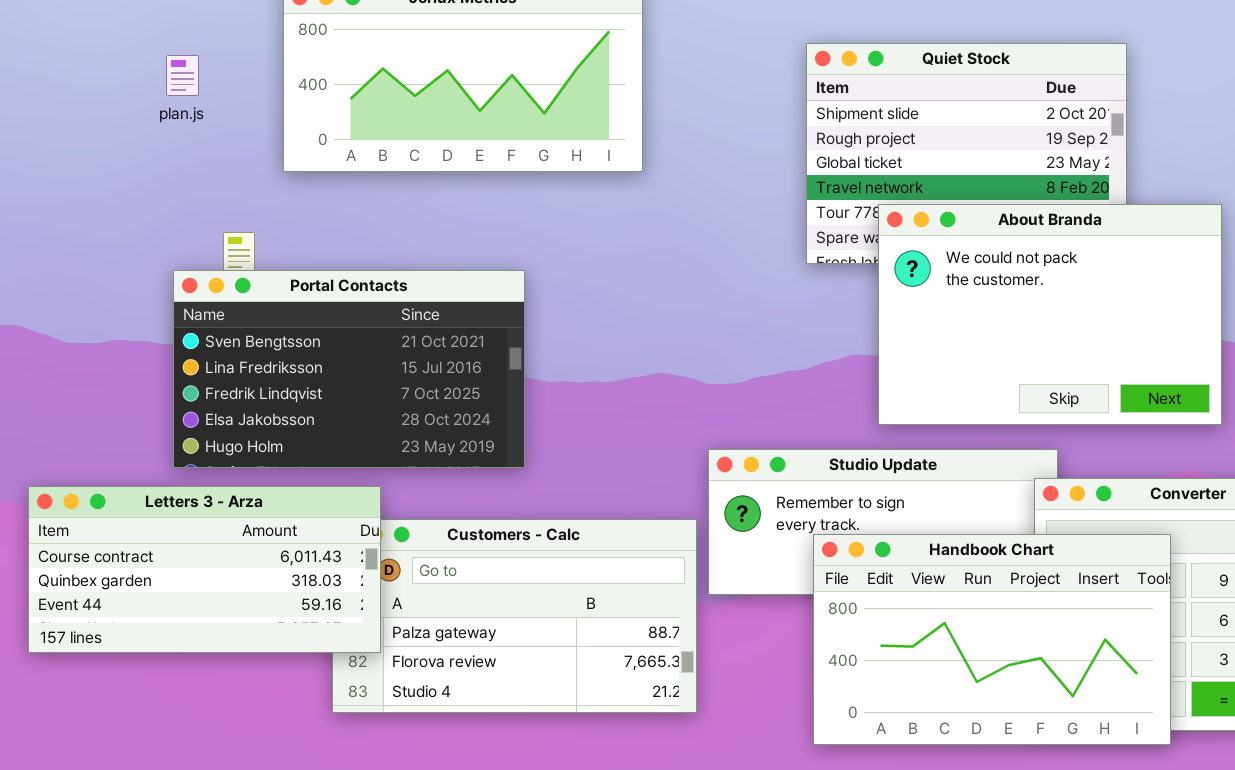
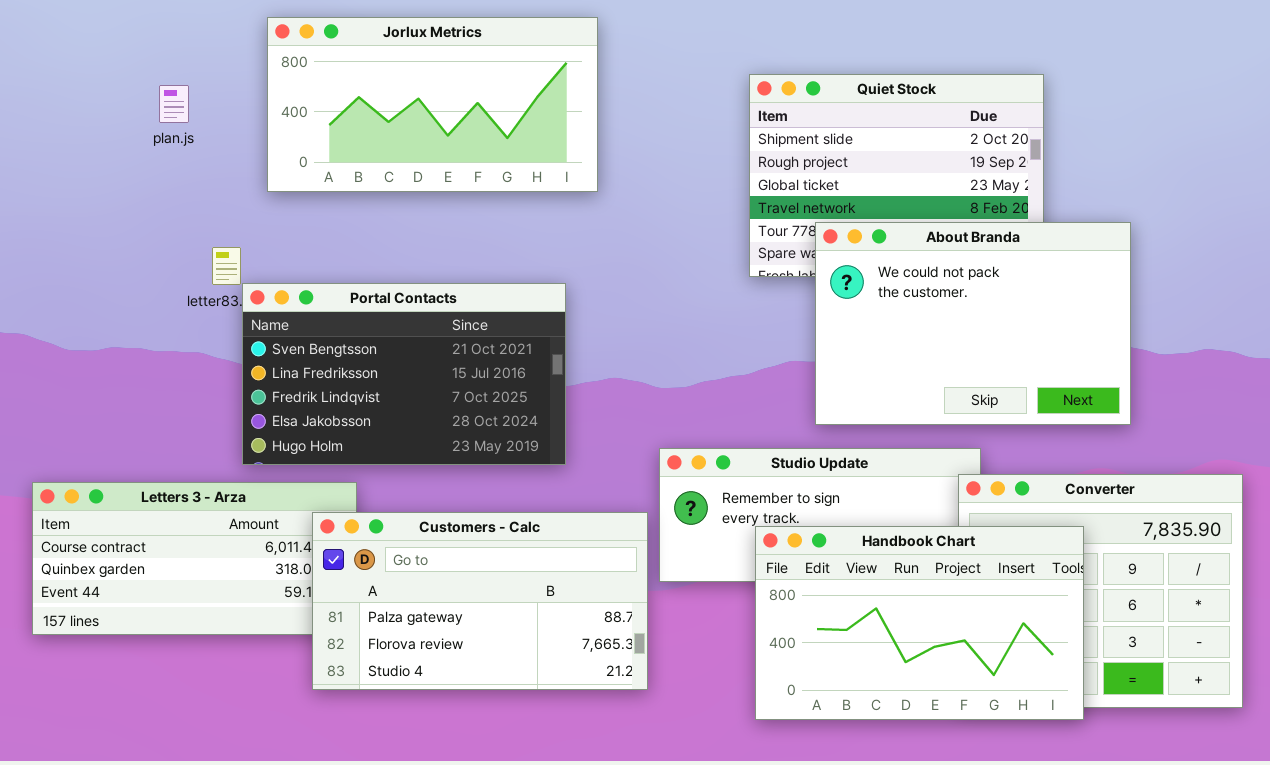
Portal Contacts: [173,270,525,468] -> [242,283,566,465], moved
Customers - Calc: [332,519,697,713] -> [312,512,648,690], raised

